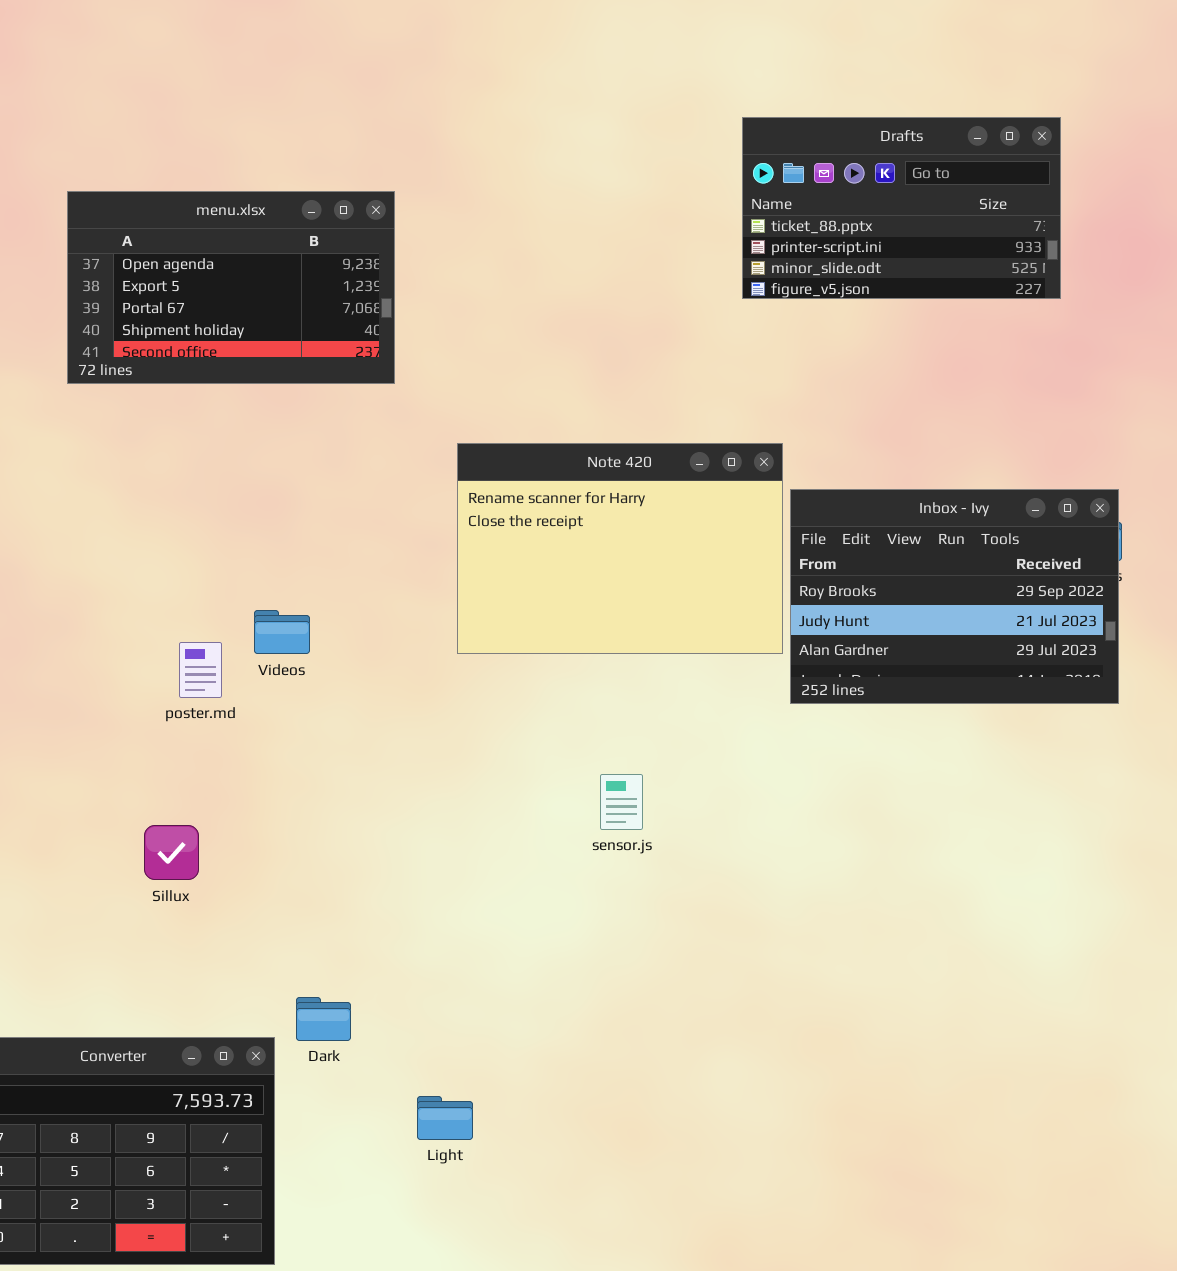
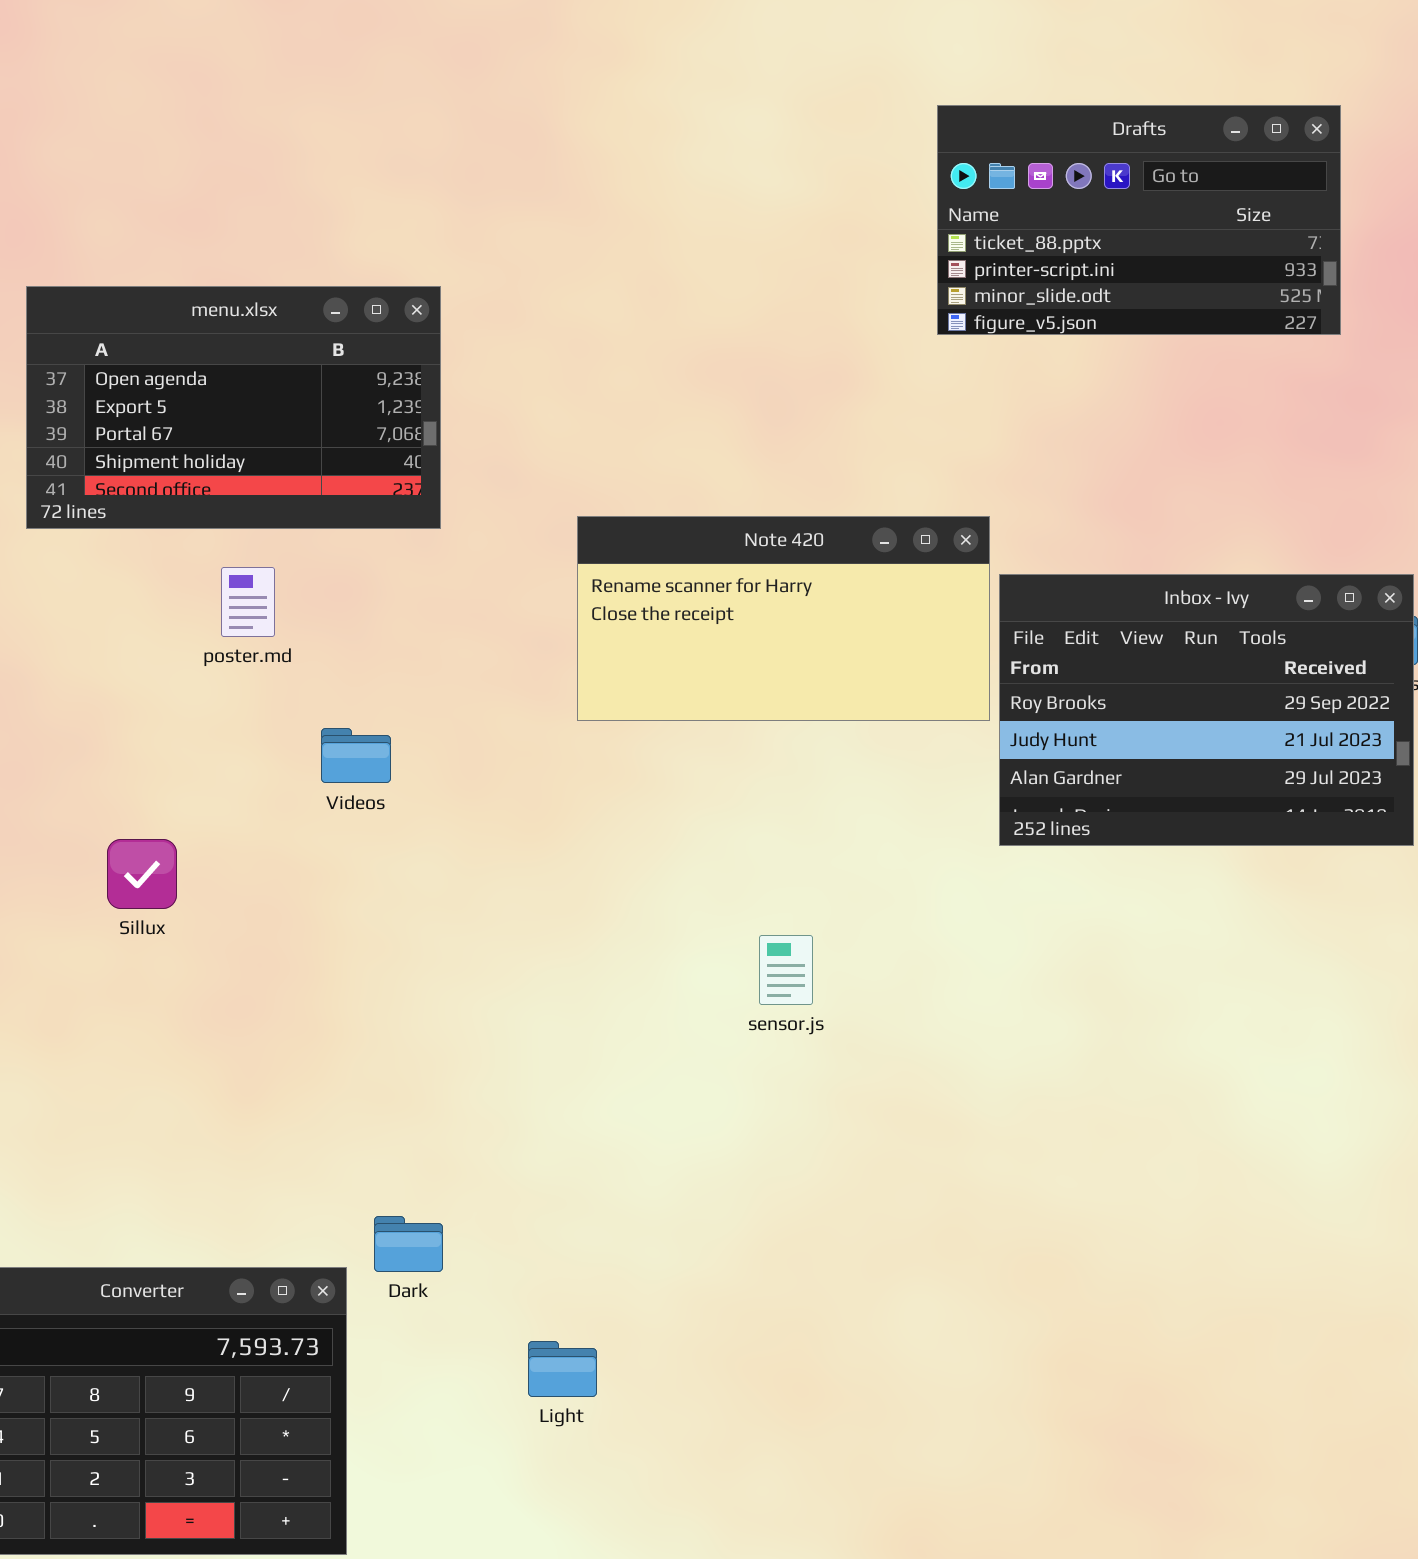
menu.xlsx: [67,191,395,384] -> [26,286,441,529], moved
Note 420: [457,443,783,654] -> [577,516,990,721], resized
poster.md: [179,642,222,698] -> [221,567,275,637], moved
Sillux: [144,825,199,880] -> [107,839,177,909], moved

